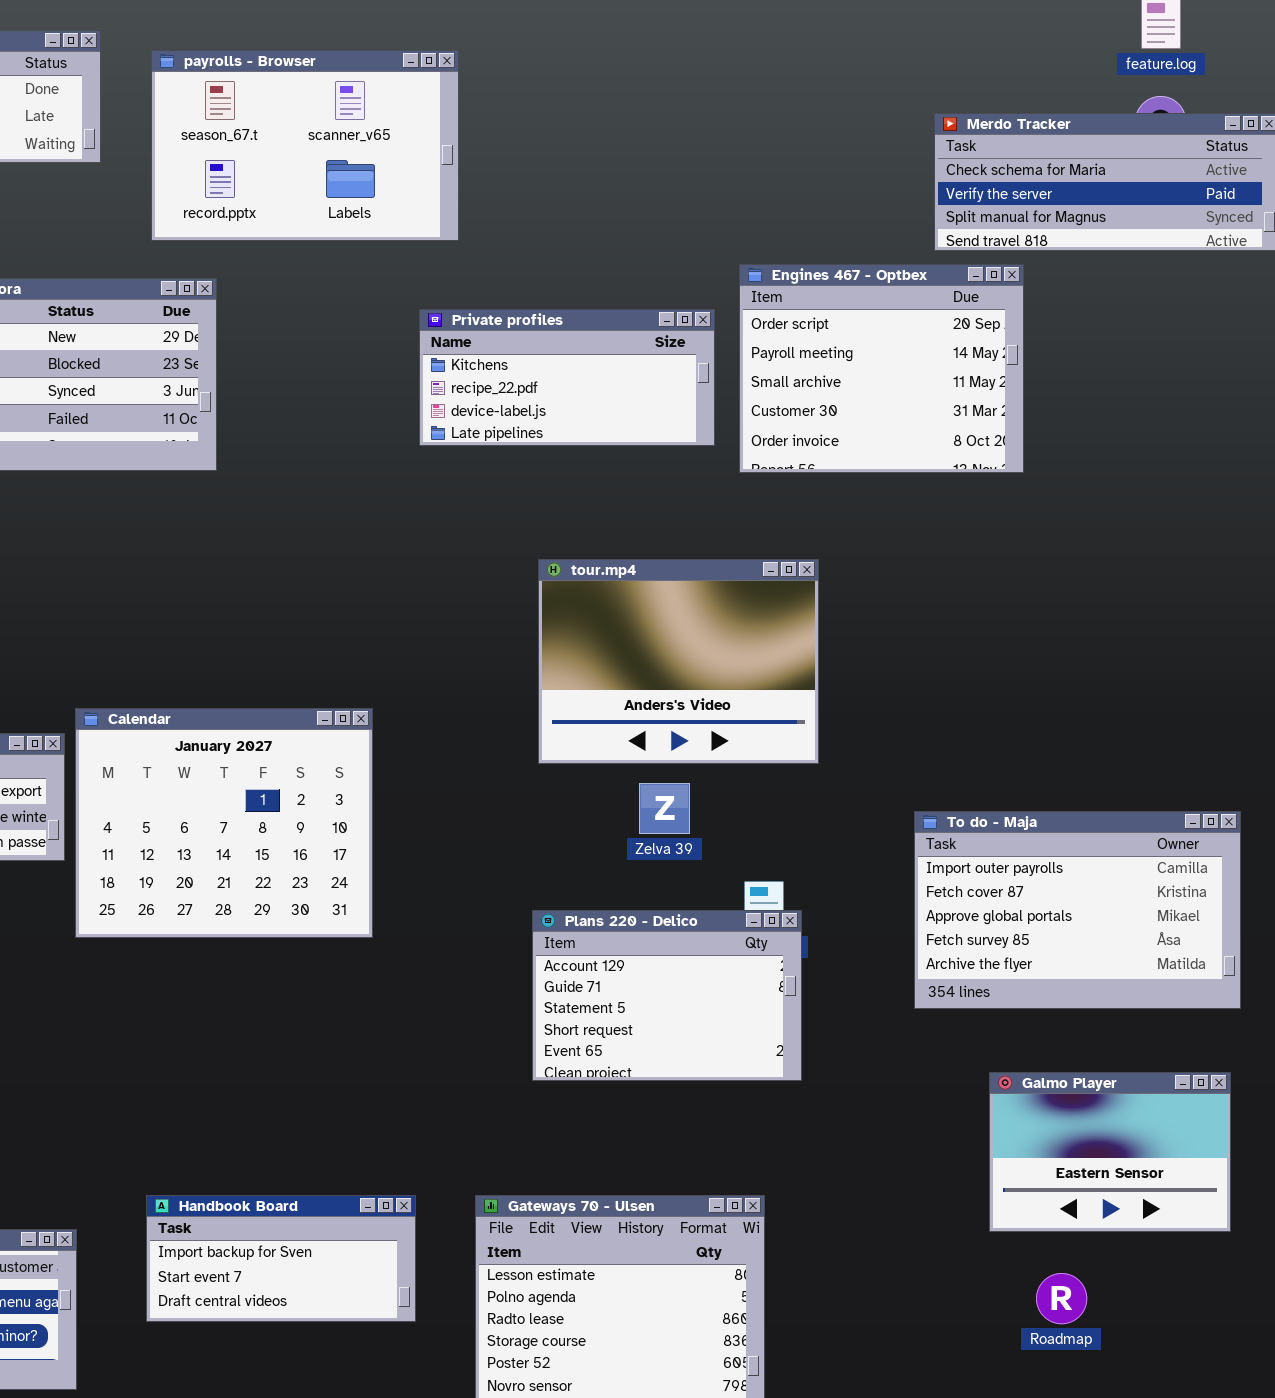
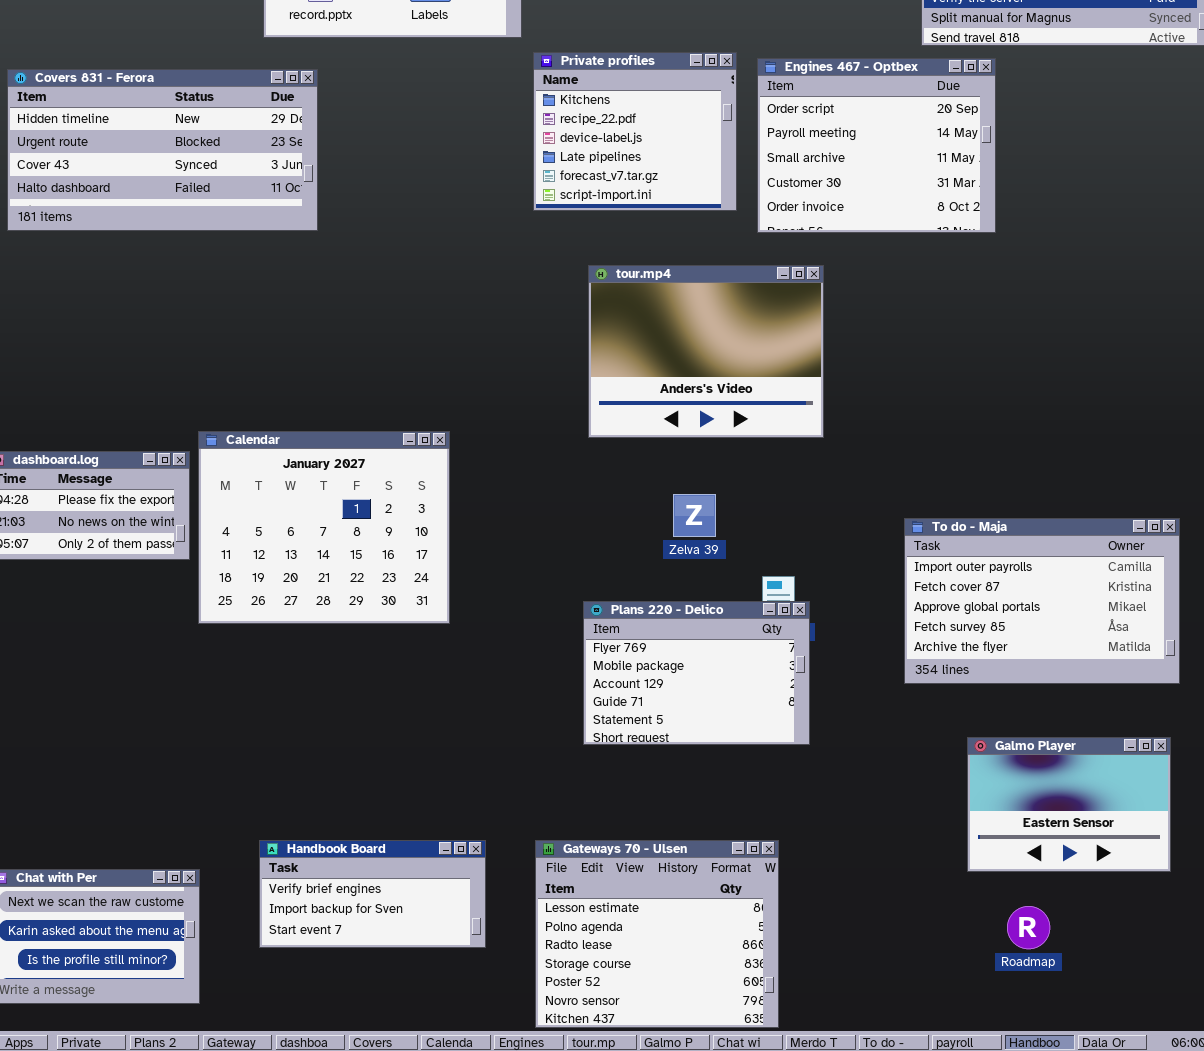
Private profiles: [419,309,715,446] -> [533,52,737,211], resized
tour.mp4: [538,559,819,764] -> [588,265,824,438], moved
Plans 220 - Delico: [532,910,802,1081] -> [583,601,810,745], scrolled up 2 rows
Handbook Board: [146,1195,416,1322] -> [259,840,486,948], scrolled up 1 row

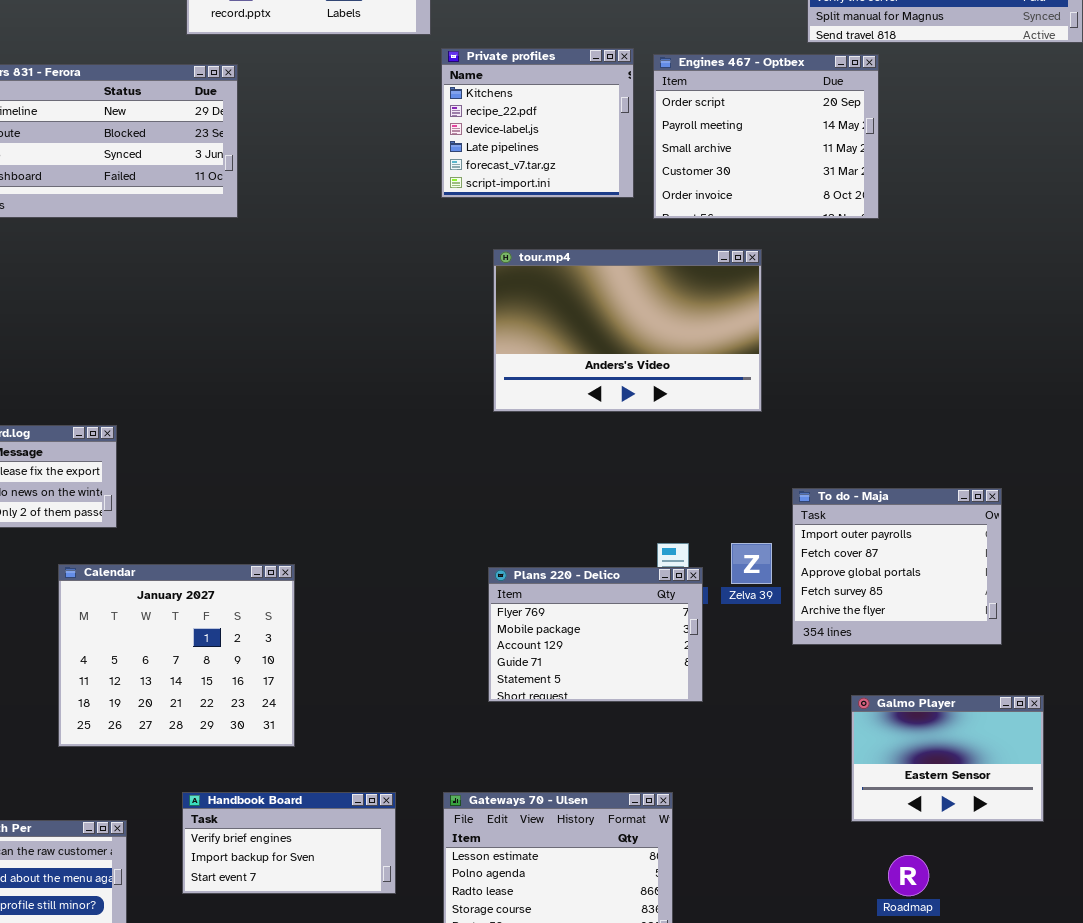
tour.mp4: [588,265,824,438] -> [493,249,762,412], resized
Calendar: [198,431,450,624] -> [58,564,295,747], moved
Zelva 39: [673,494,716,537] -> [731,543,772,584], moved
To do - Maja: [904,518,1180,684] -> [792,488,1002,645], resized

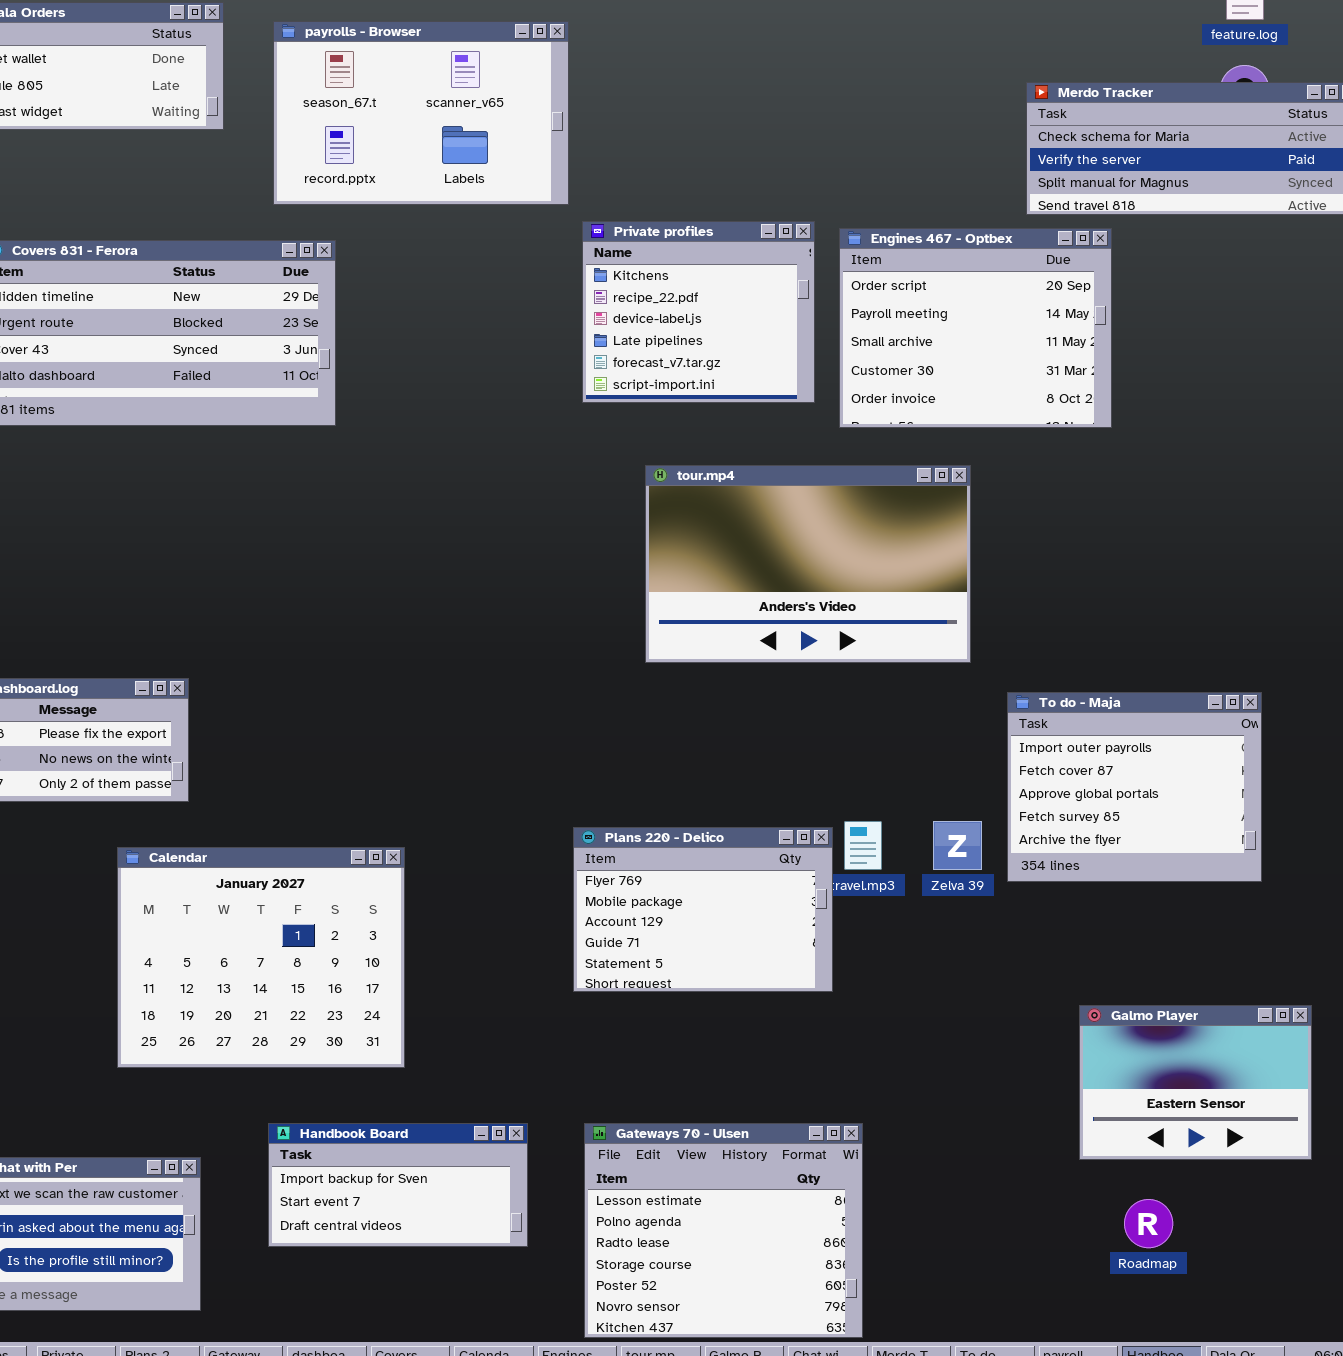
To do - Maja: [792,488,1002,645] -> [1007,692,1262,882], moved
Plans 220 - Delico: [488,567,703,702] -> [573,827,833,992], moved
Handbook Board: [182,792,396,894] -> [268,1123,528,1247], scrolled down 1 row

